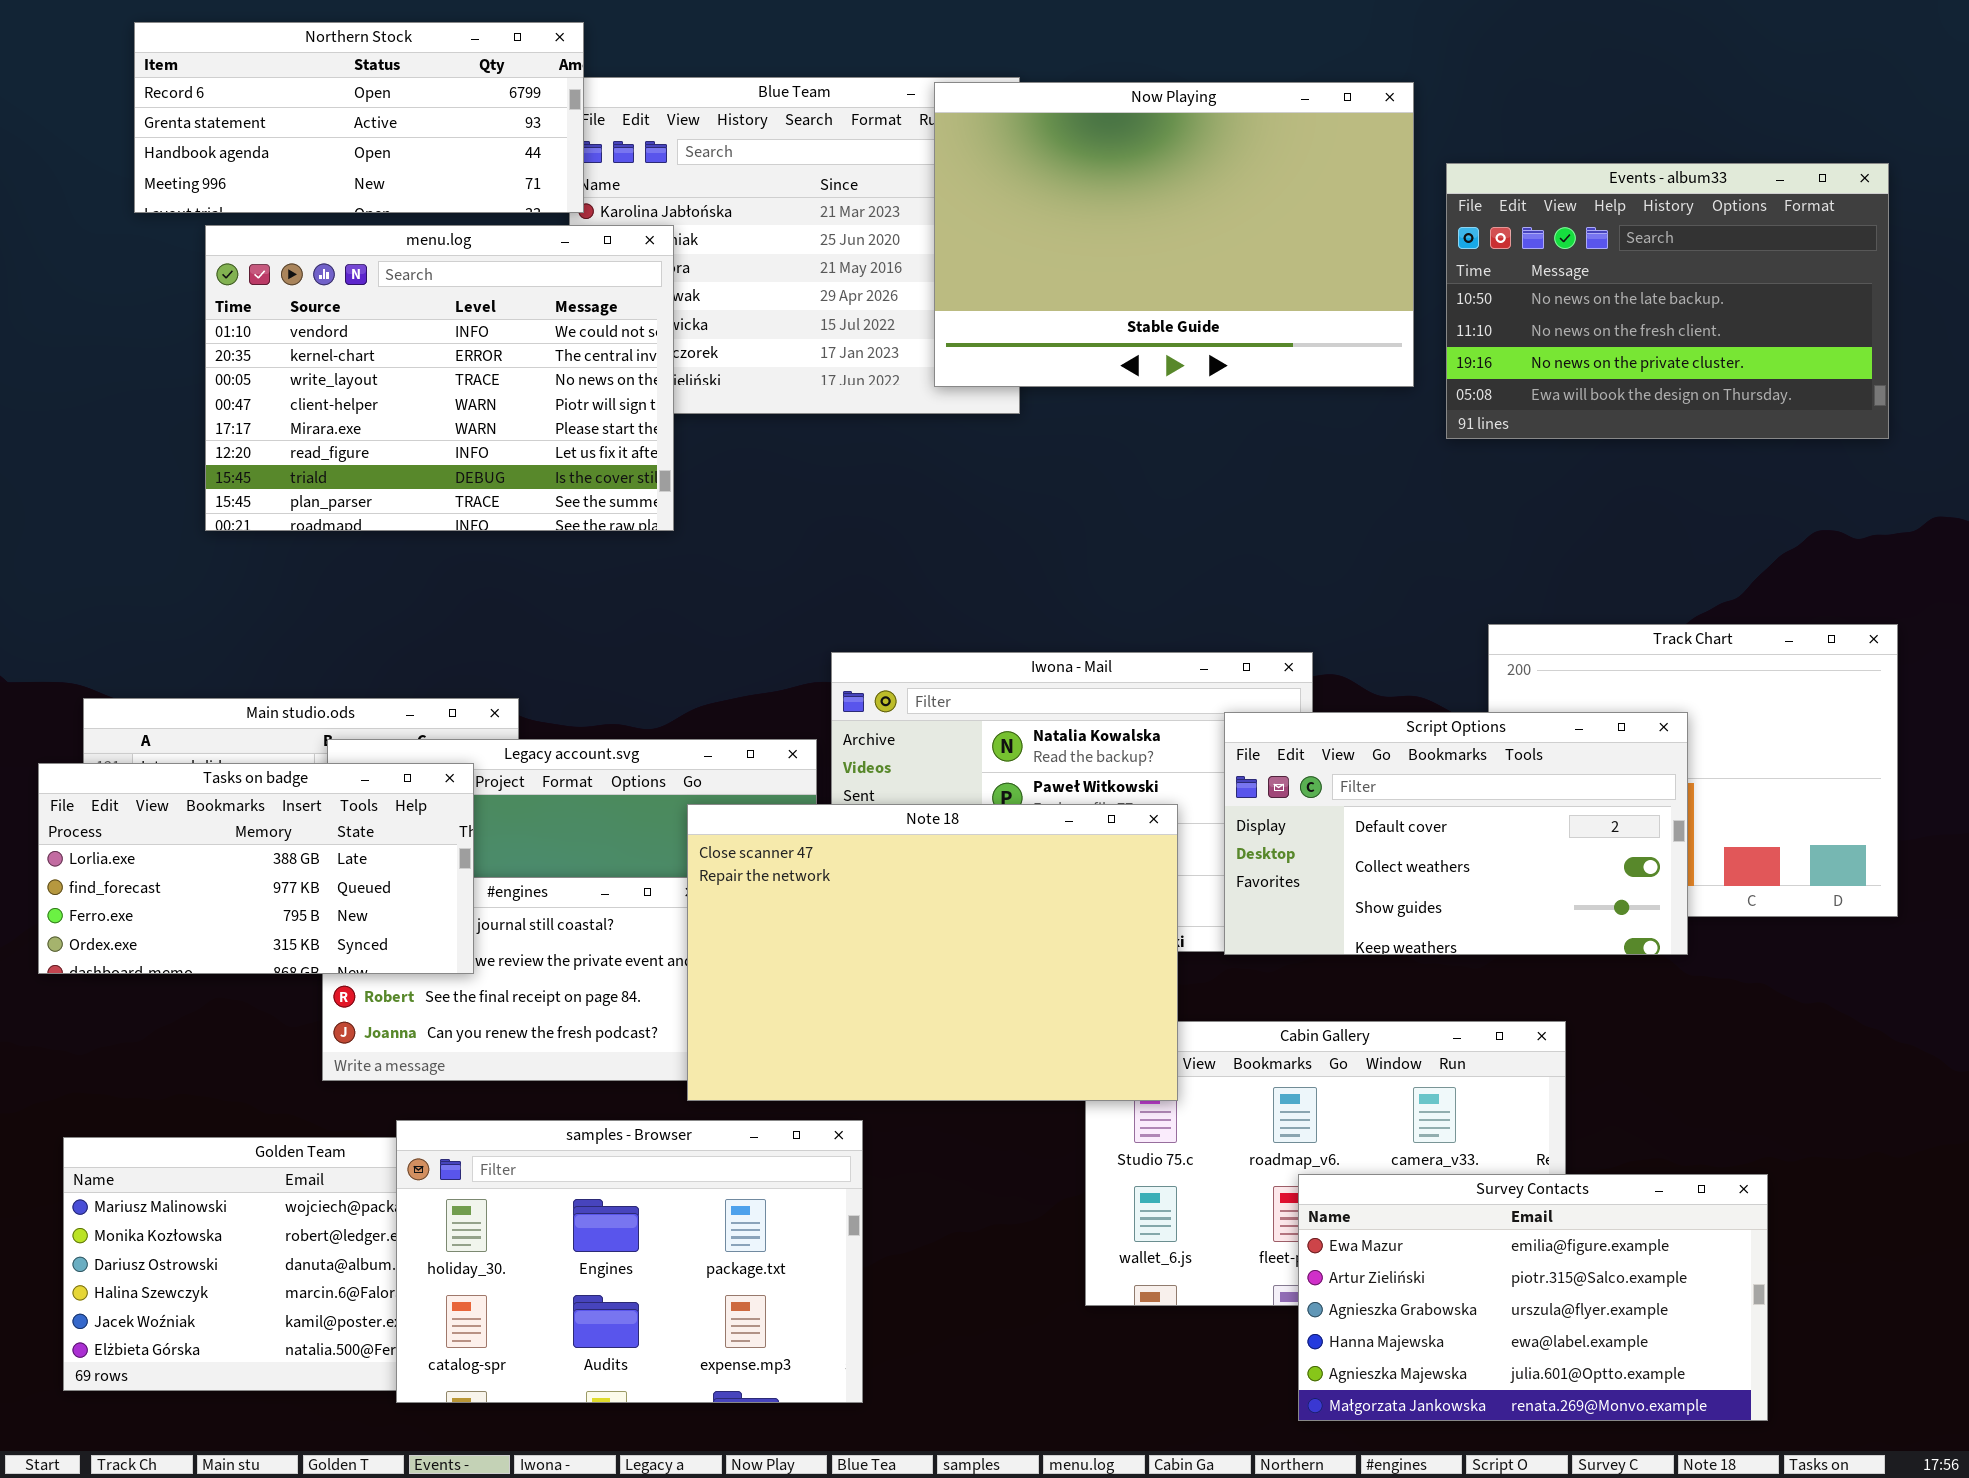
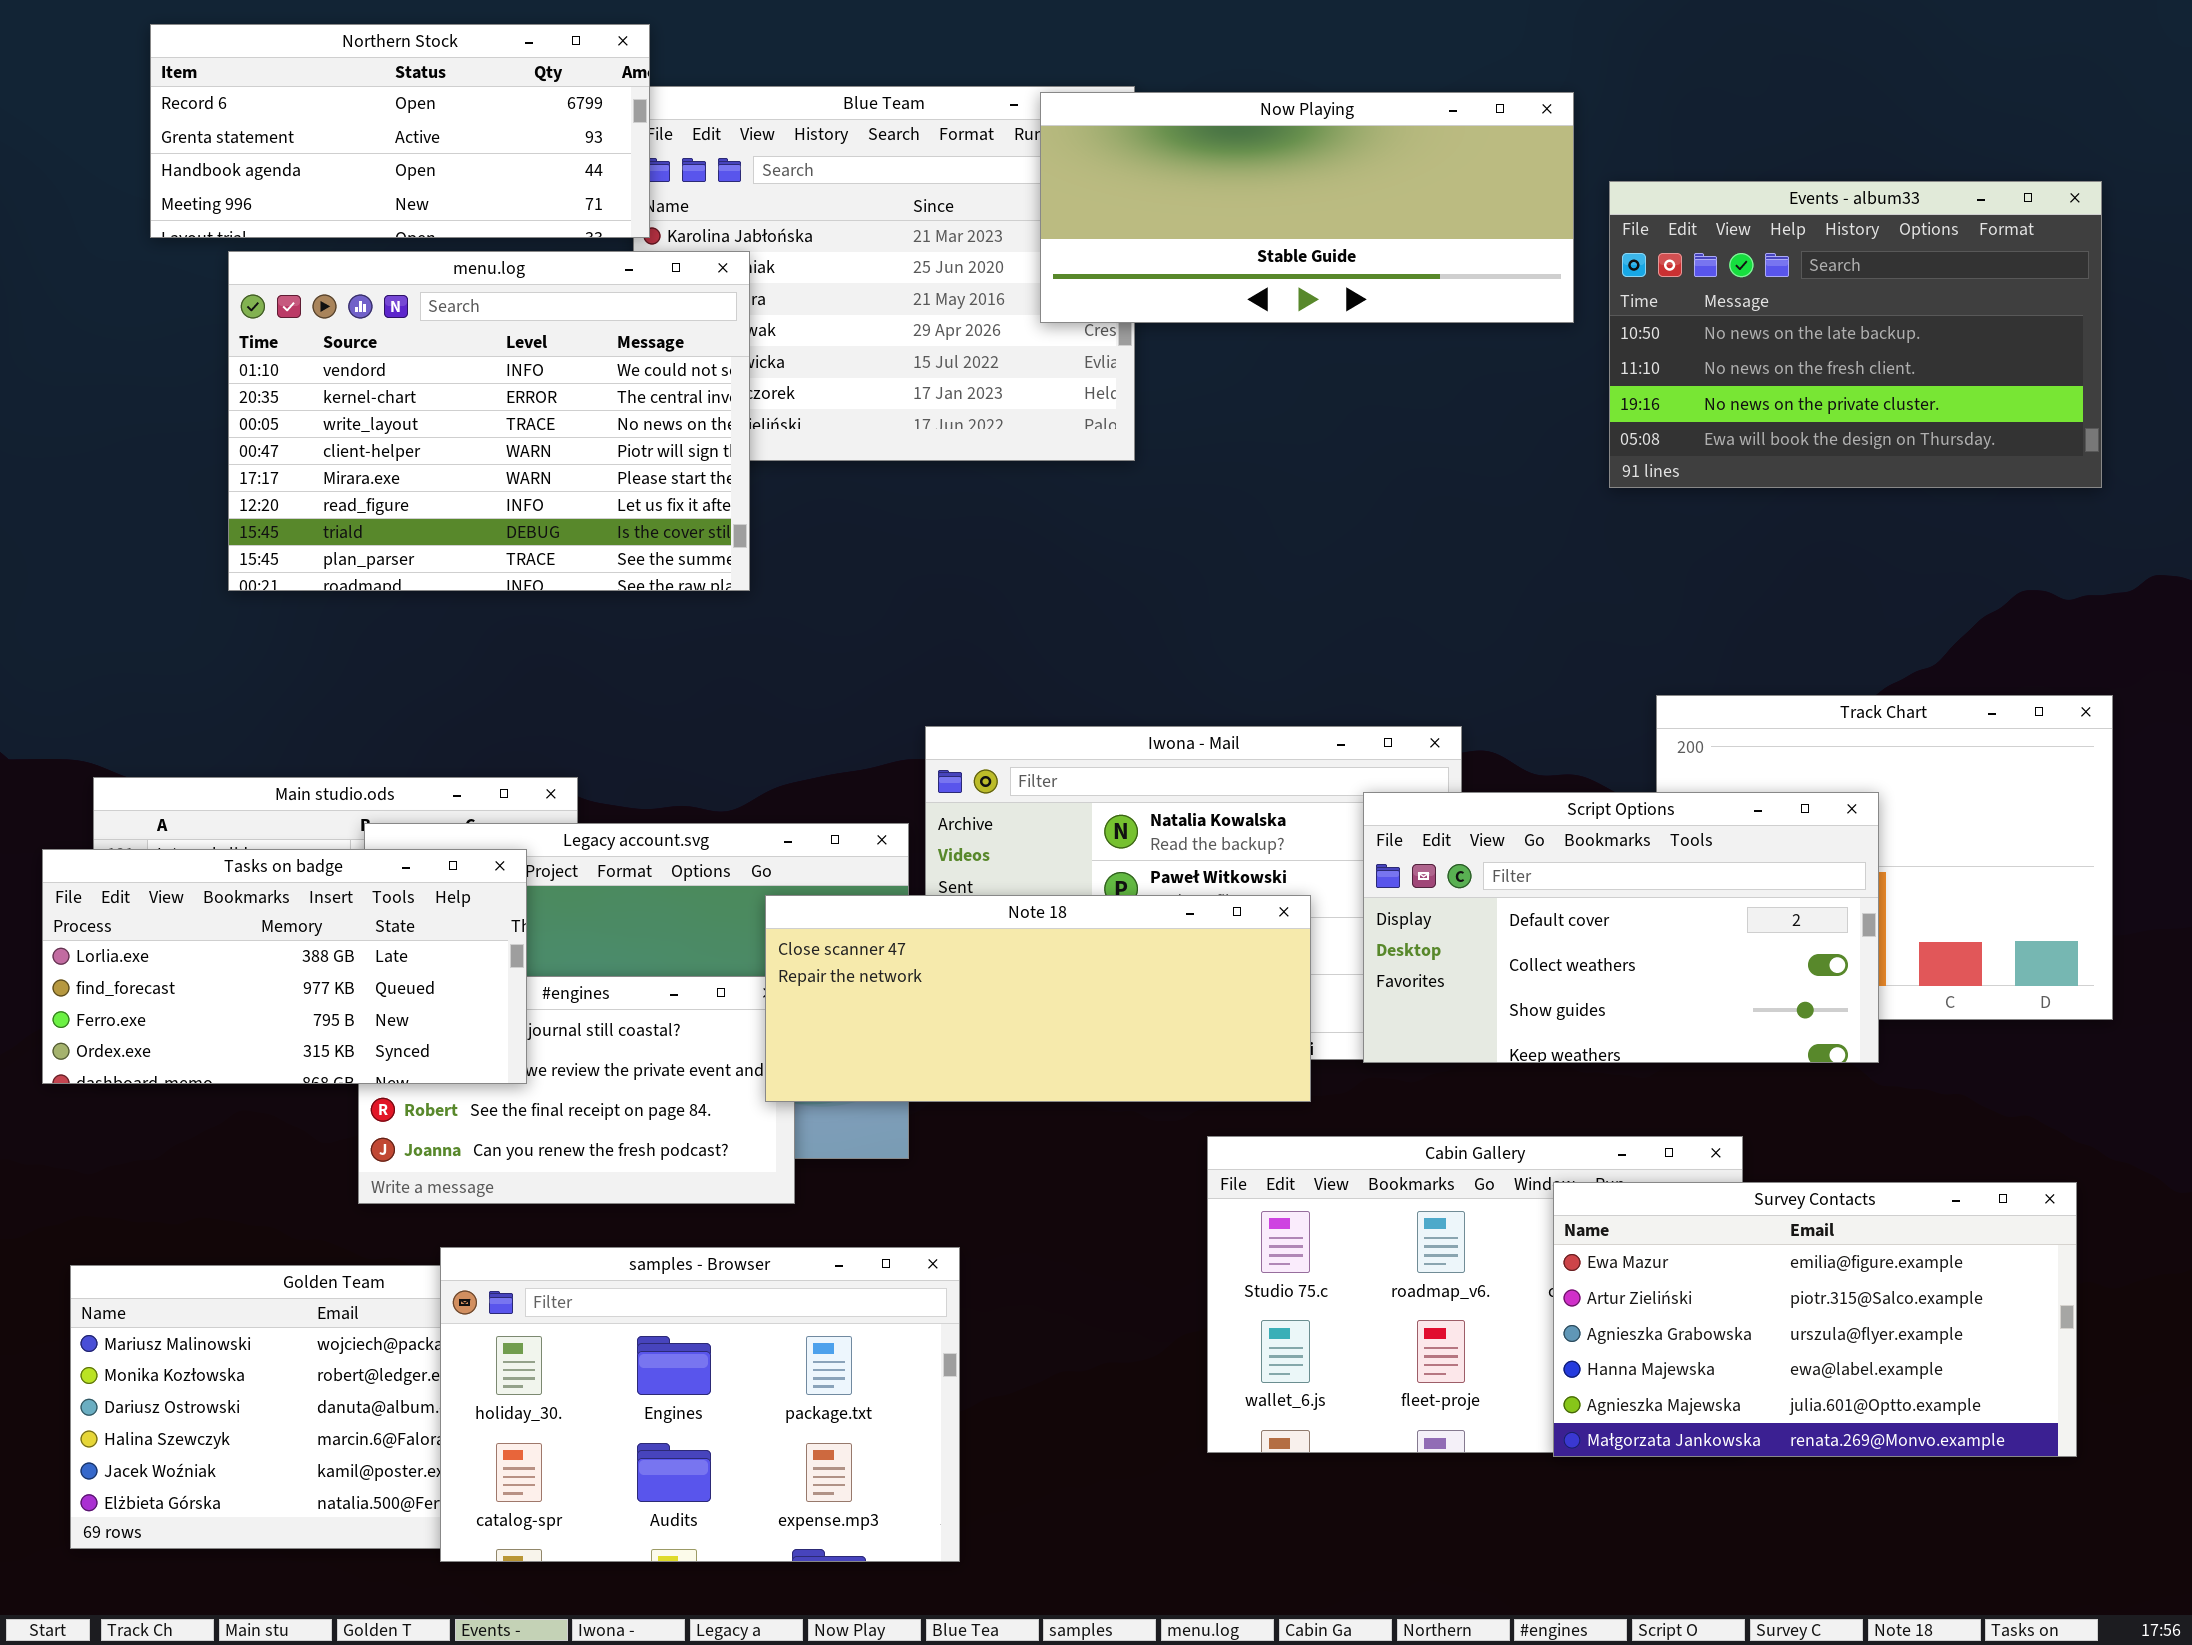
Now Playing: [934,82,1414,387] -> [1040,92,1574,323], resized
Note 18: [687,804,1178,1101] -> [765,895,1311,1102], resized
Survey Contacts: [1298,1174,1768,1421] -> [1553,1182,2077,1457], moved

